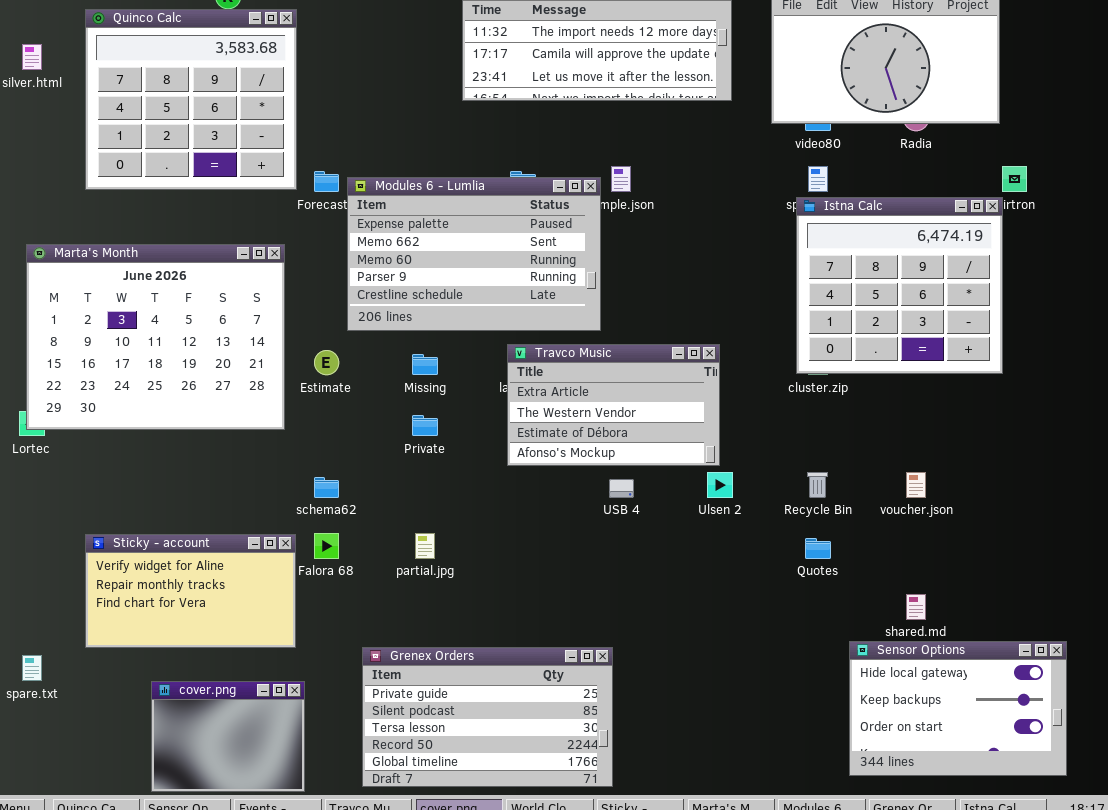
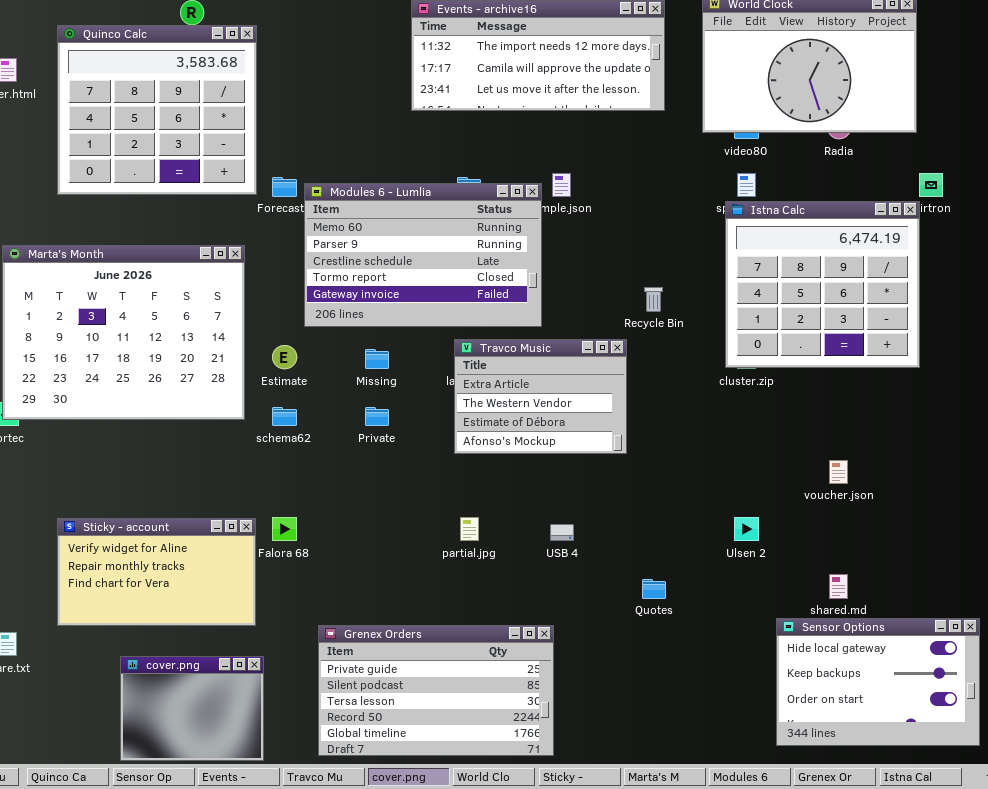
Modules 6 - Lumlia: [347,177,601,331] -> [304,183,542,327], scrolled down 2 rows
Travco Music: [507,344,720,466] -> [454,339,627,454], resized
Ulsen 2: [707,472,733,498] -> [734,517,759,541], moved
Recycle Bin: [807,472,828,498] -> [644,287,663,312], moved
schema62: [314,477,339,498] -> [272,407,297,426], moved
USB 4: [609,479,634,498] -> [550,524,574,541], moved
partial.jpg: [415,533,435,559] -> [460,517,479,541], moved
Quotes: [805,538,831,559] -> [642,579,666,599], moved

